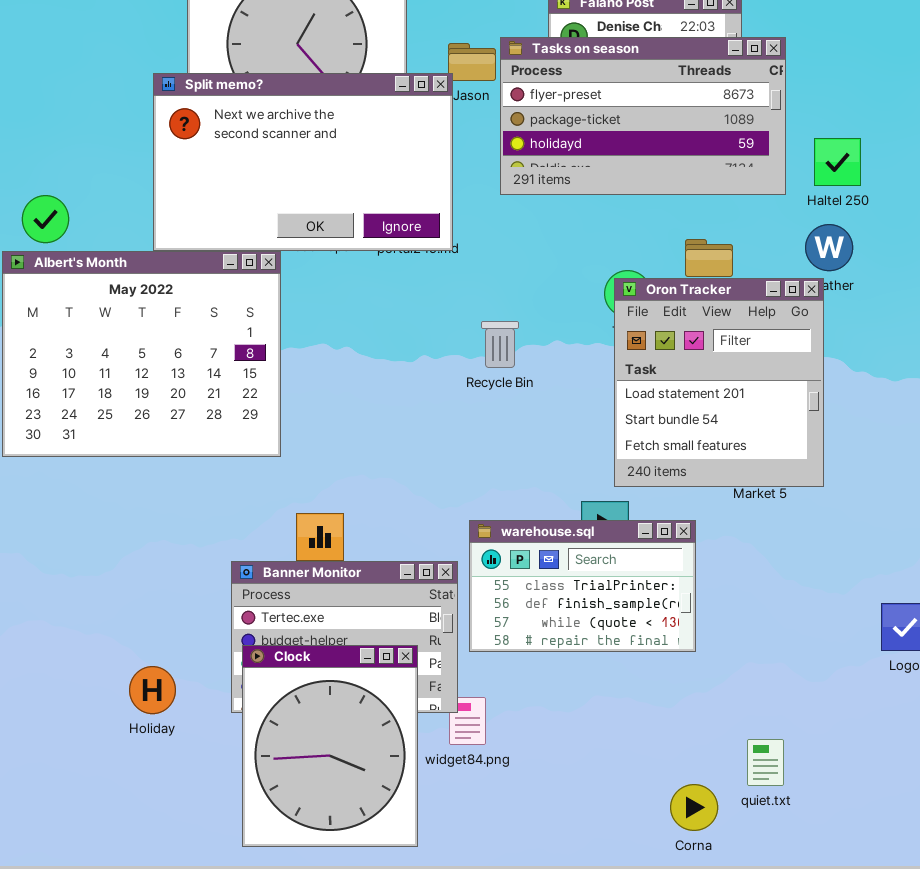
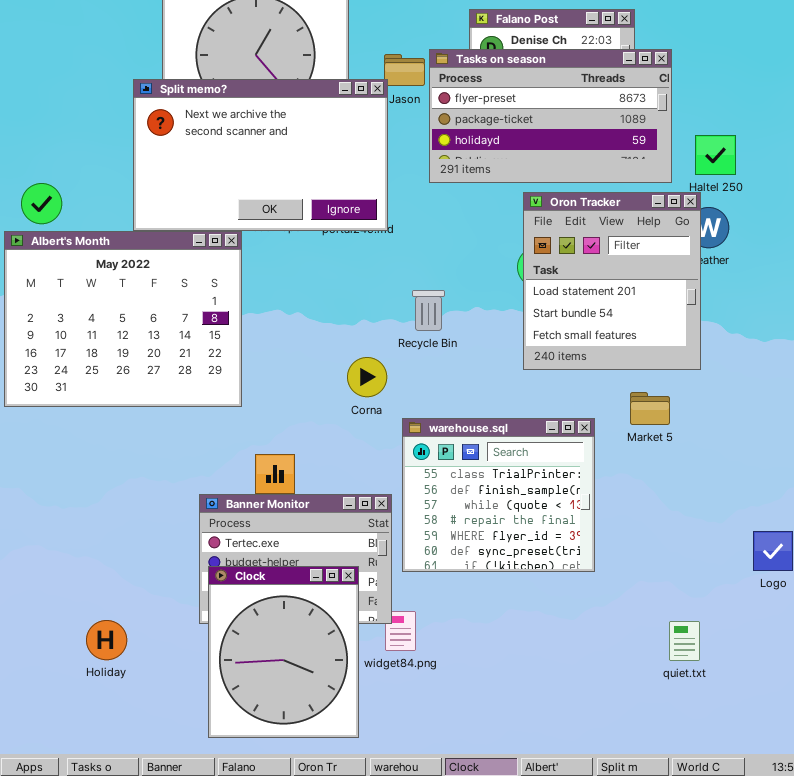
Oron Tracker: [614,278,824,487] -> [523,192,701,370], moved
warehouse.sql: [469,520,696,652] -> [402,418,595,572], resized
Holiday: [129,666,176,714] -> [86,620,127,660], moved
quiet.txt: [747,739,784,786] -> [669,621,700,661], moved
Corna: [670,784,718,831] -> [347,357,387,397], moved

